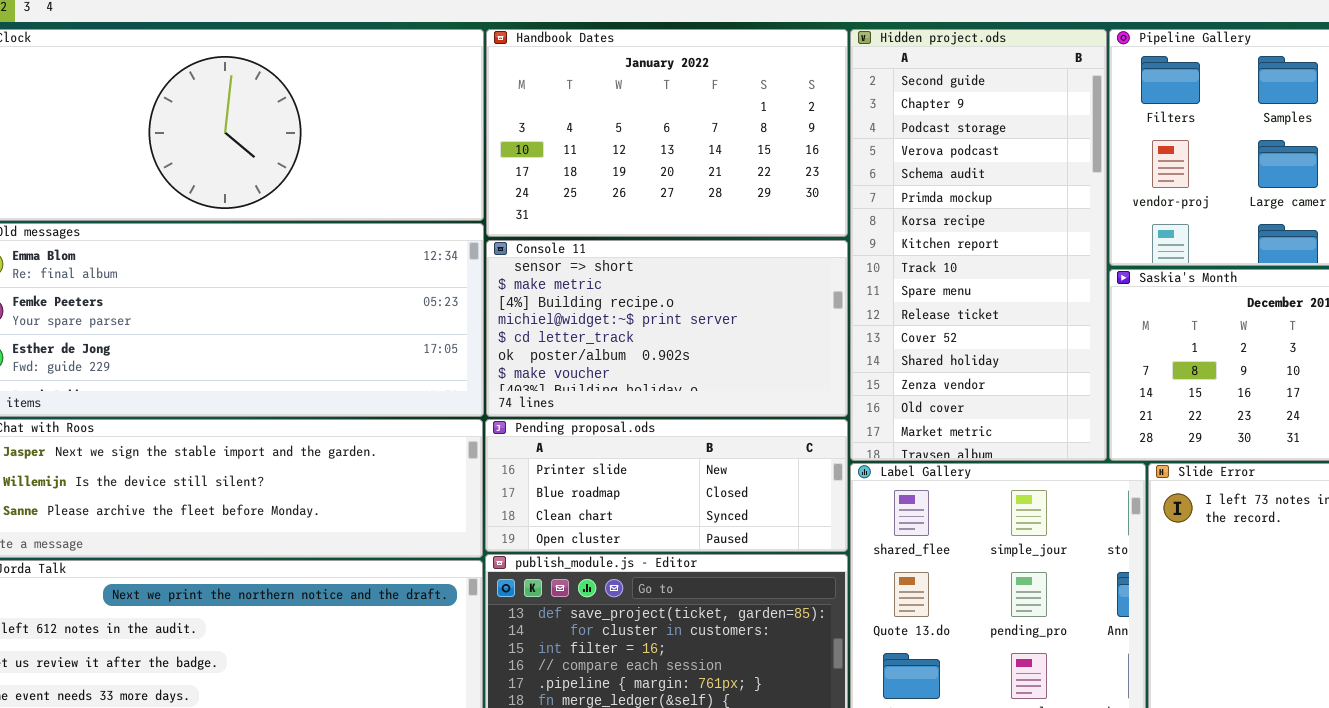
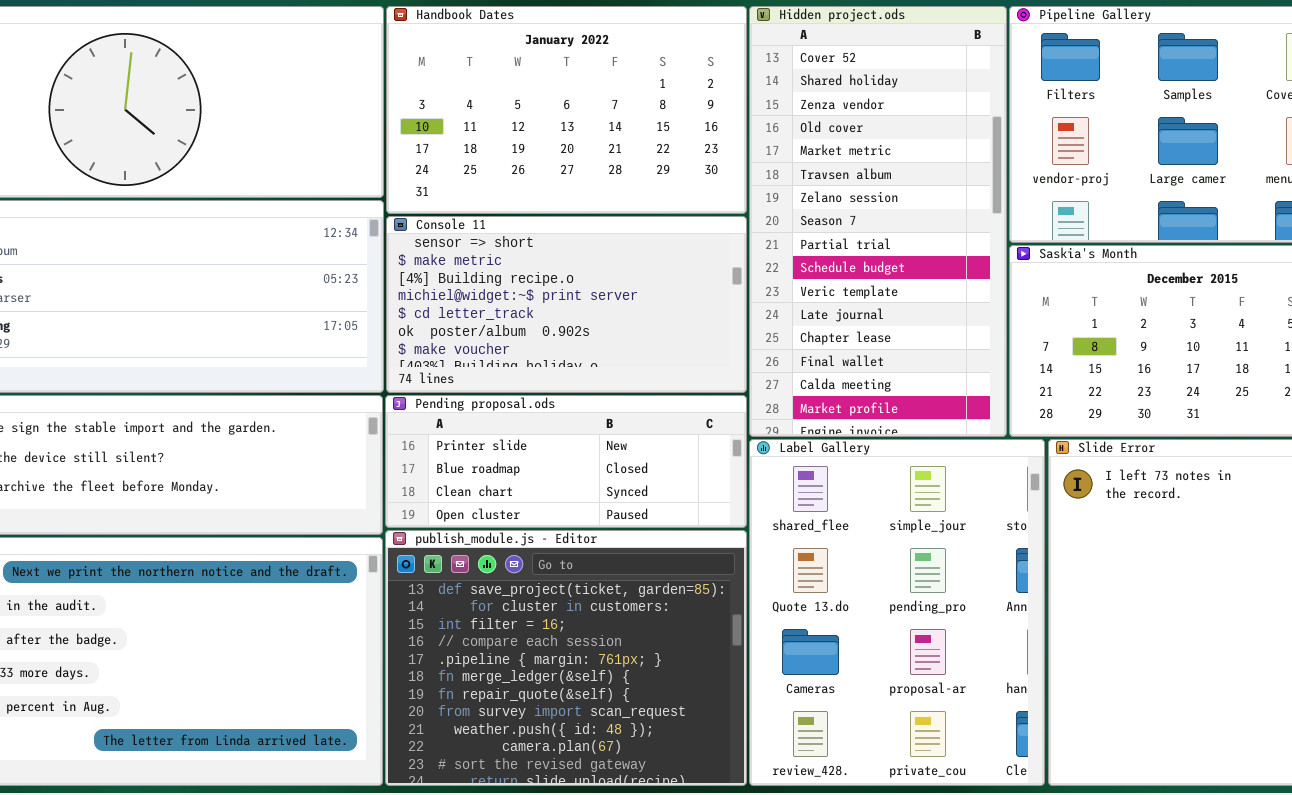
Hidden project.ods: [850,29,1107,461] -> [749,6,1007,437], scrolled down 11 rows

